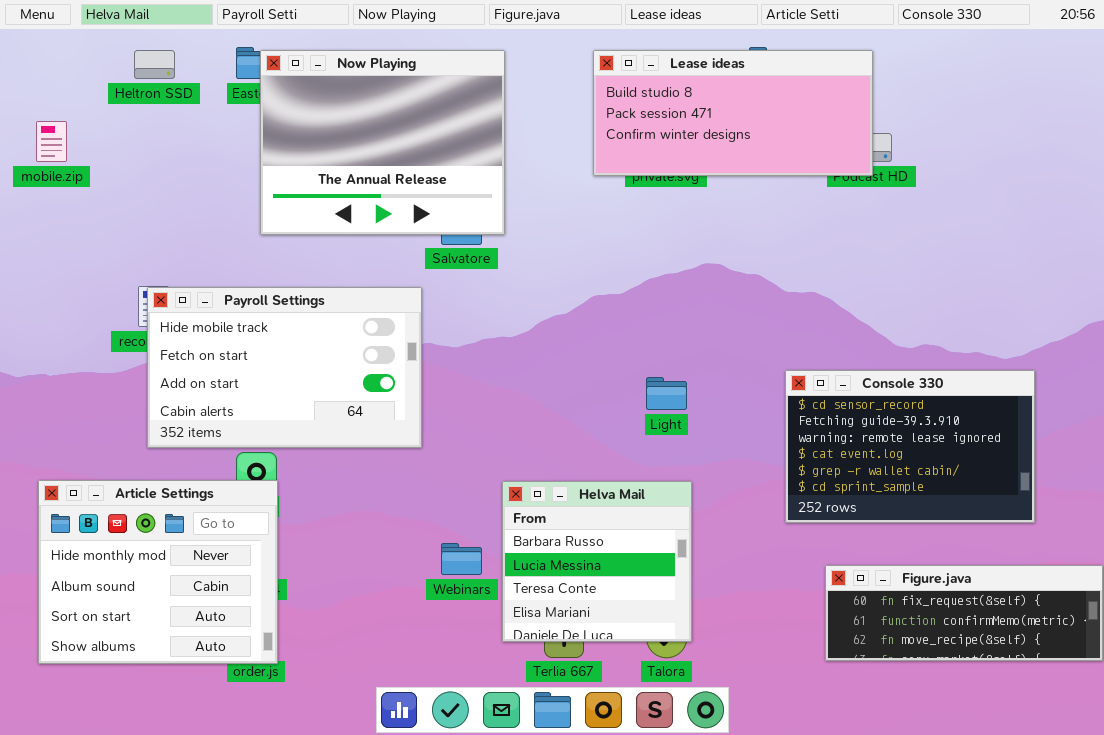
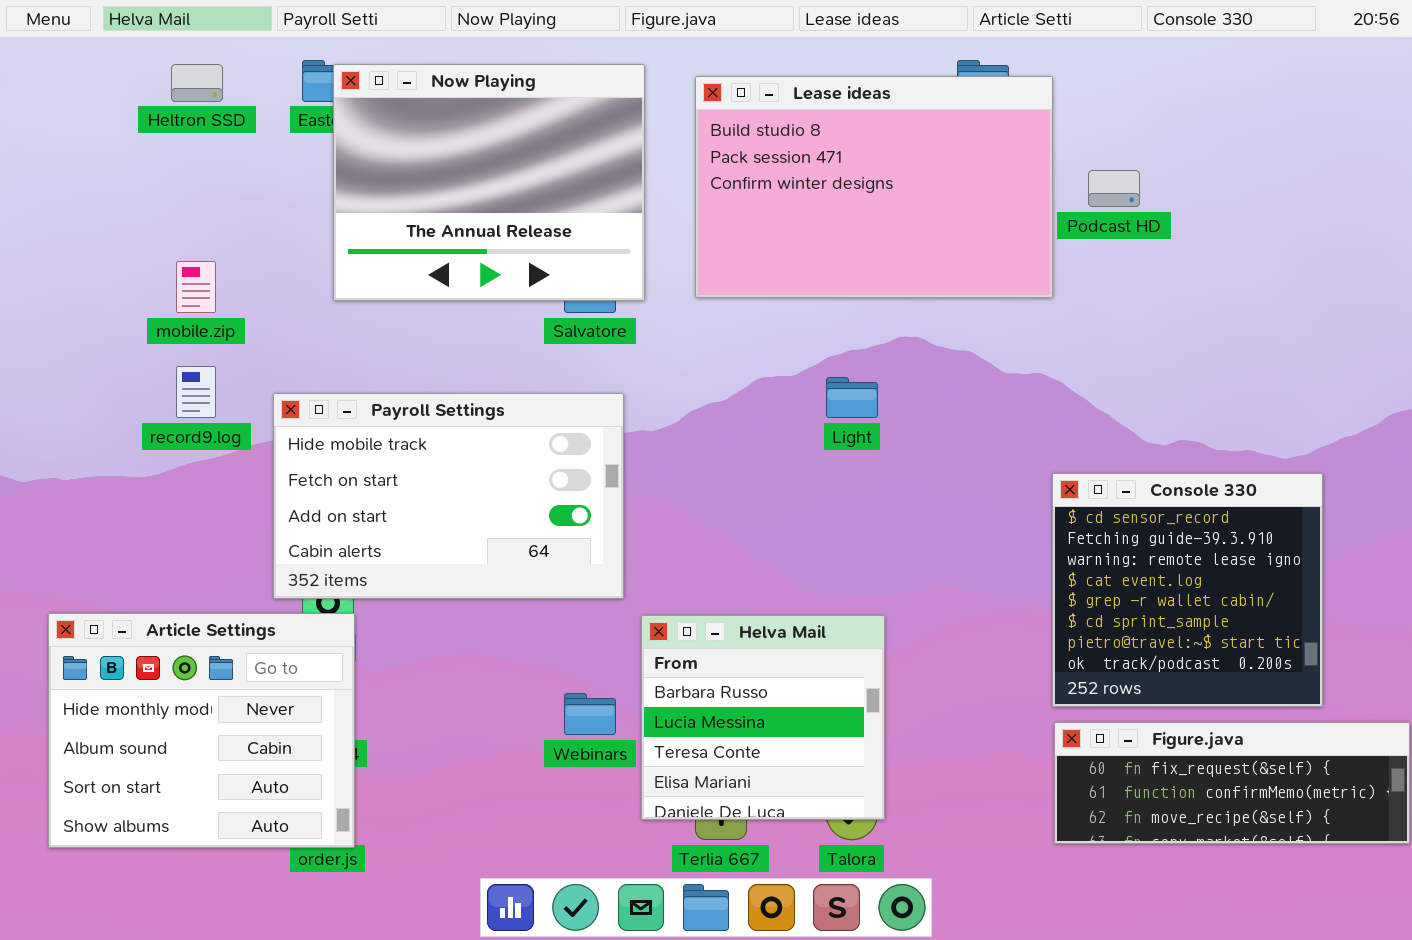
Lease ideas: [593,50,873,176] -> [695,76,1053,298], moved, resized
mobile.zip: [36,121,67,162] -> [176,261,216,313], moved
Payroll Settings: [147,287,422,448] -> [273,393,624,599], moved
Console 330: [785,370,1035,523] -> [1052,473,1323,707], resized
Light: [646,377,687,410] -> [826,377,878,418], moved

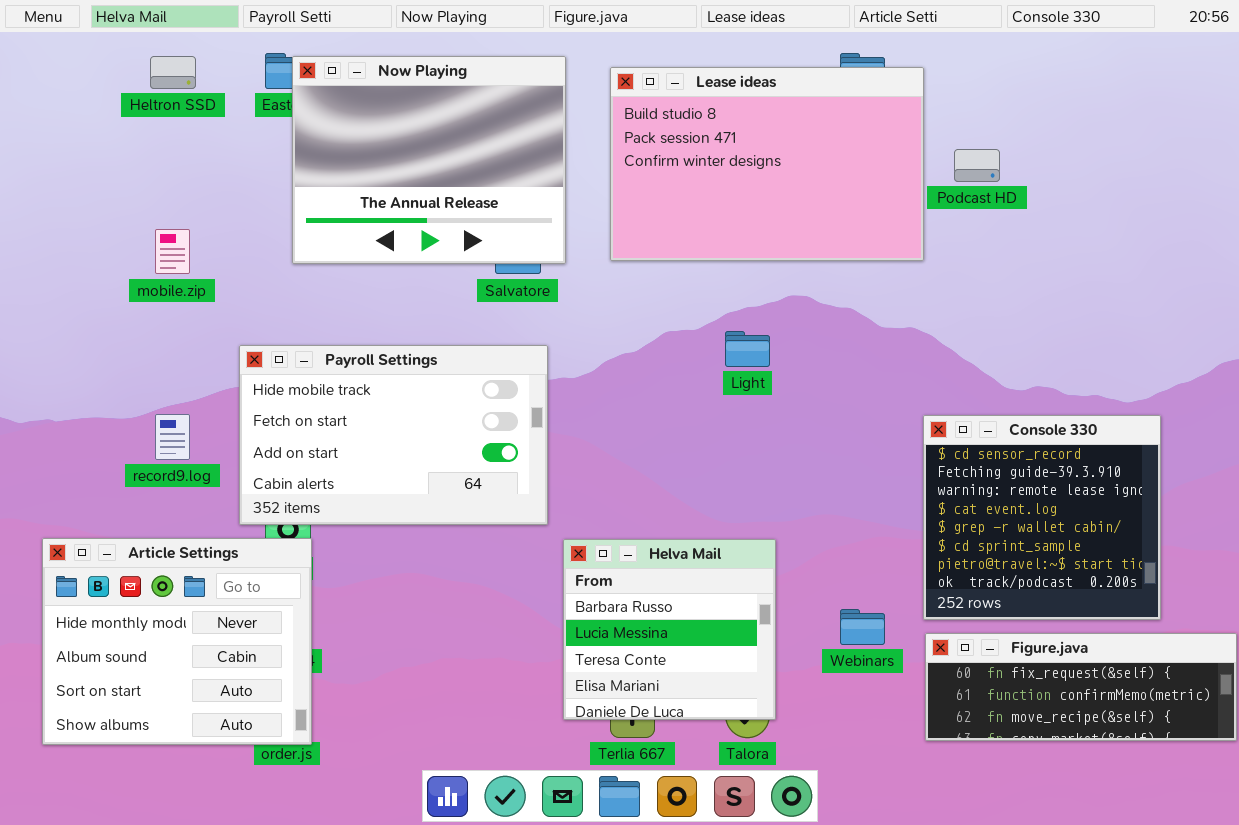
record9.log: [176,366,216,418] -> [155,414,190,460], moved
Webinars: [564,693,616,735] -> [840,609,885,645], moved

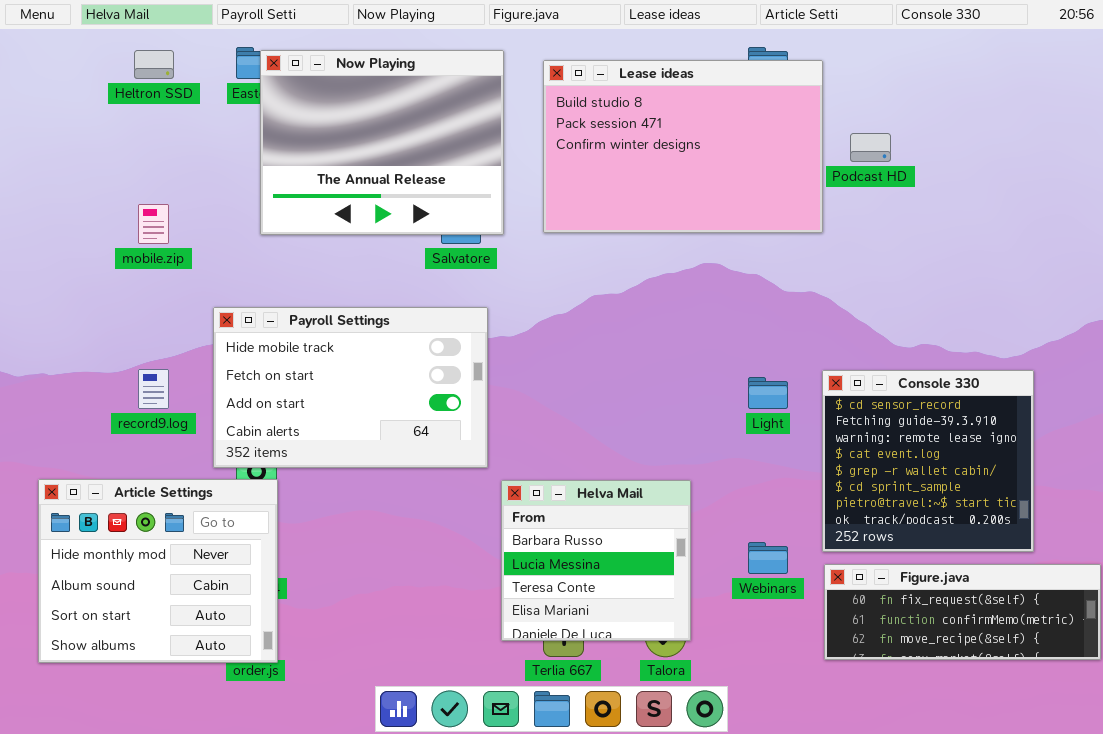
Light: [725,331,770,367] -> [748,377,788,409], moved

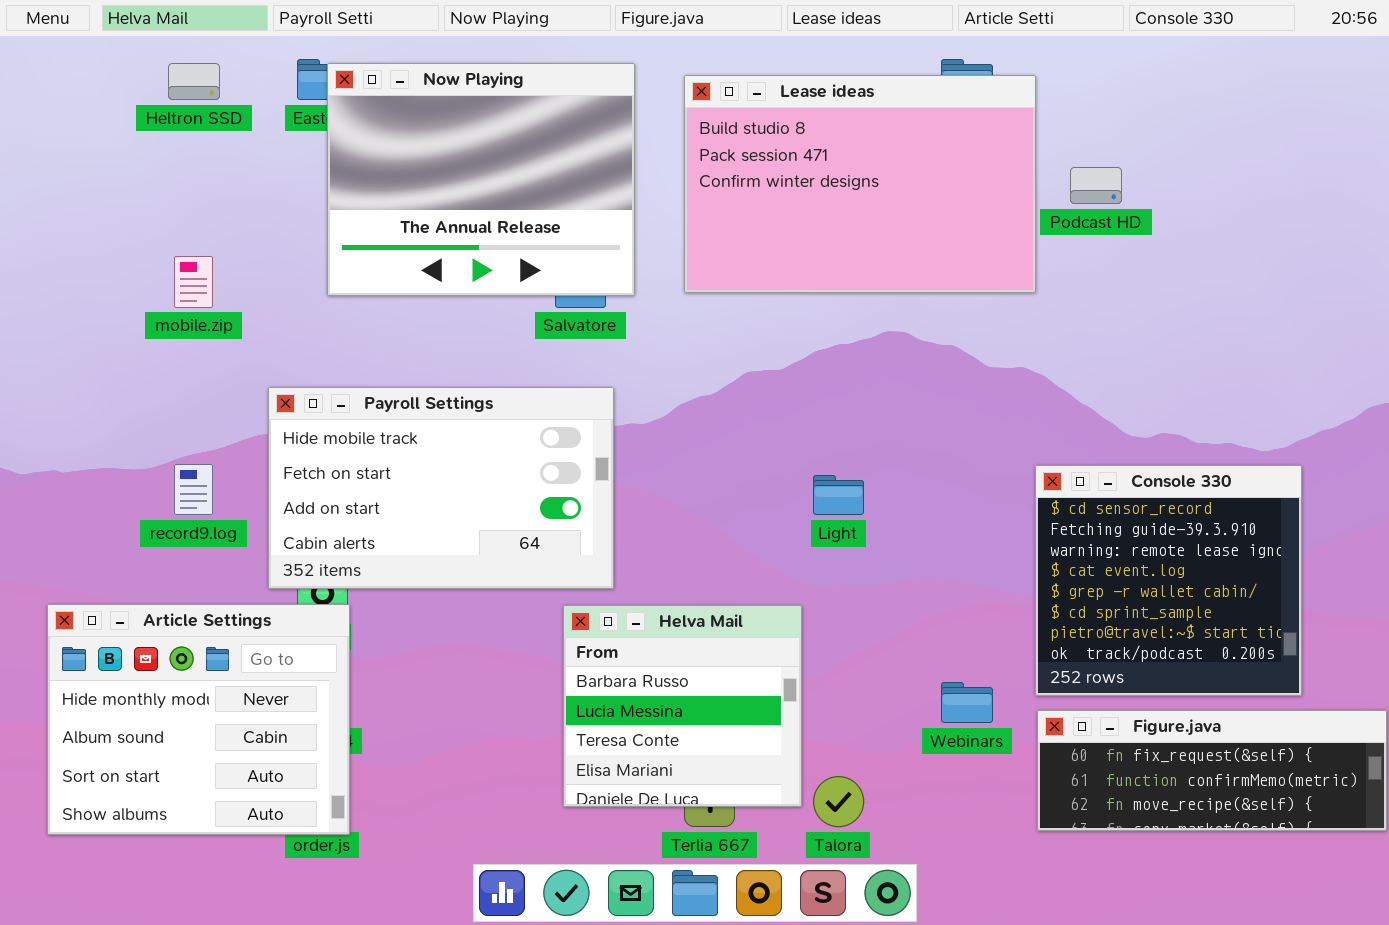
Light: [748,377,788,409] -> [813,475,864,515], moved
Helva Mail: [501,480,691,641] -> [563,605,802,807], moved

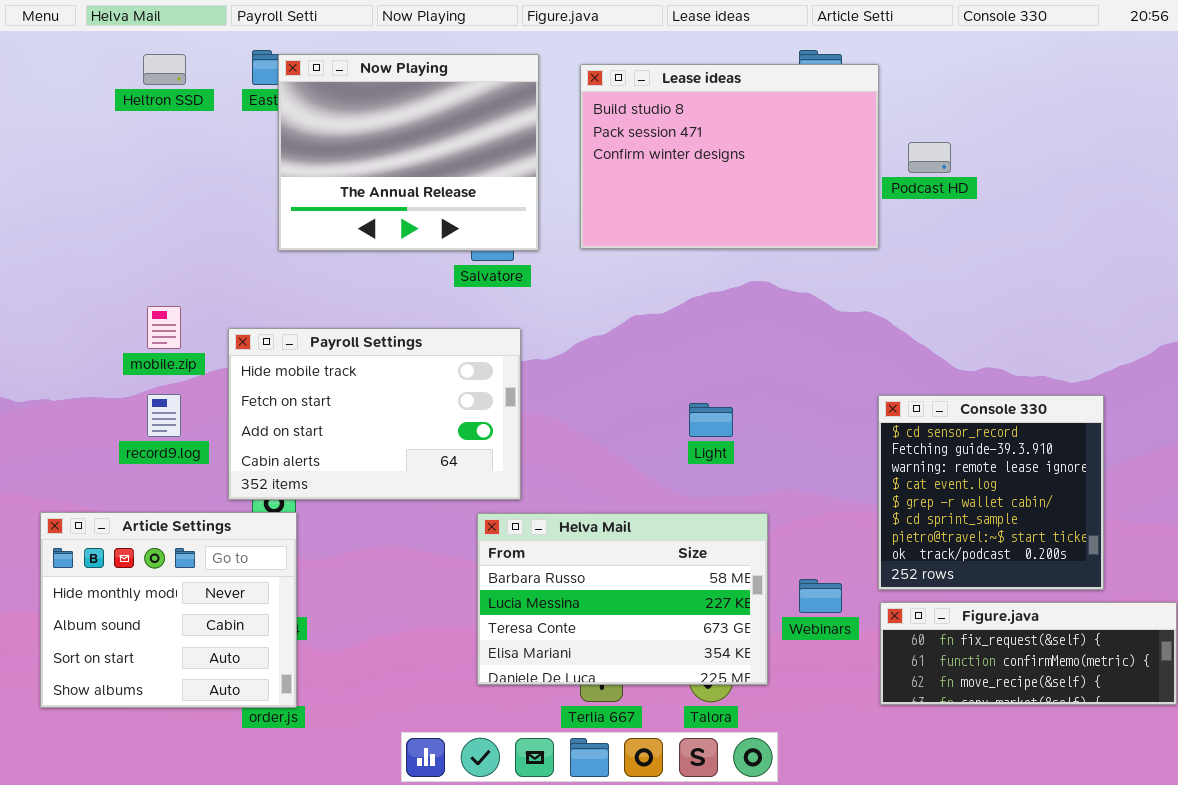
mobile.zip: [174,256,213,308] -> [147,306,181,349], moved
Helva Mail: [563,605,802,807] -> [477,513,768,685], resized

